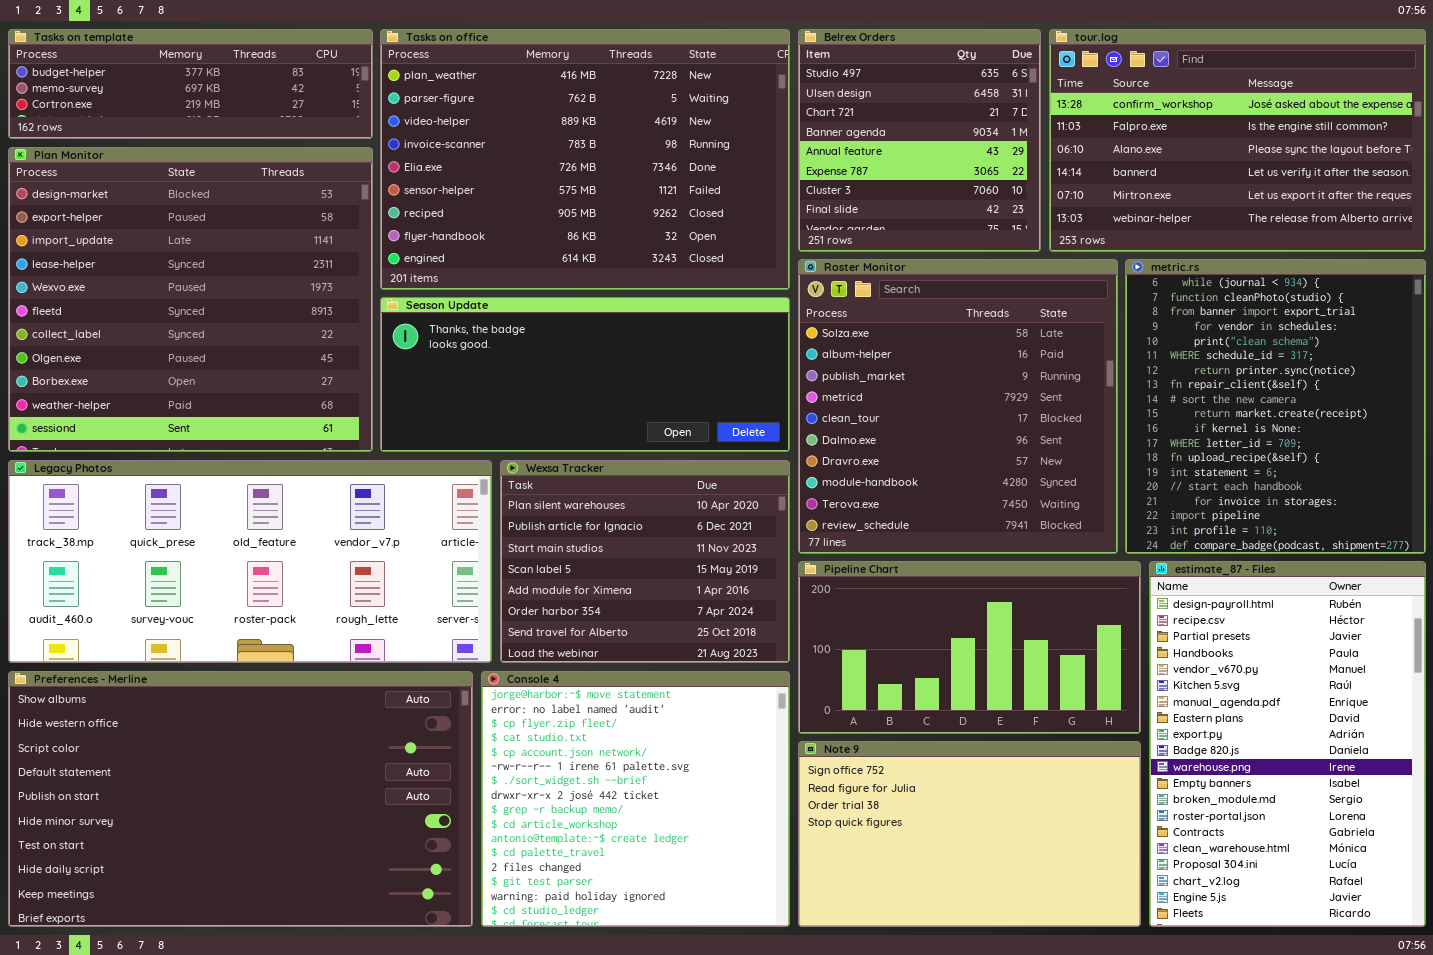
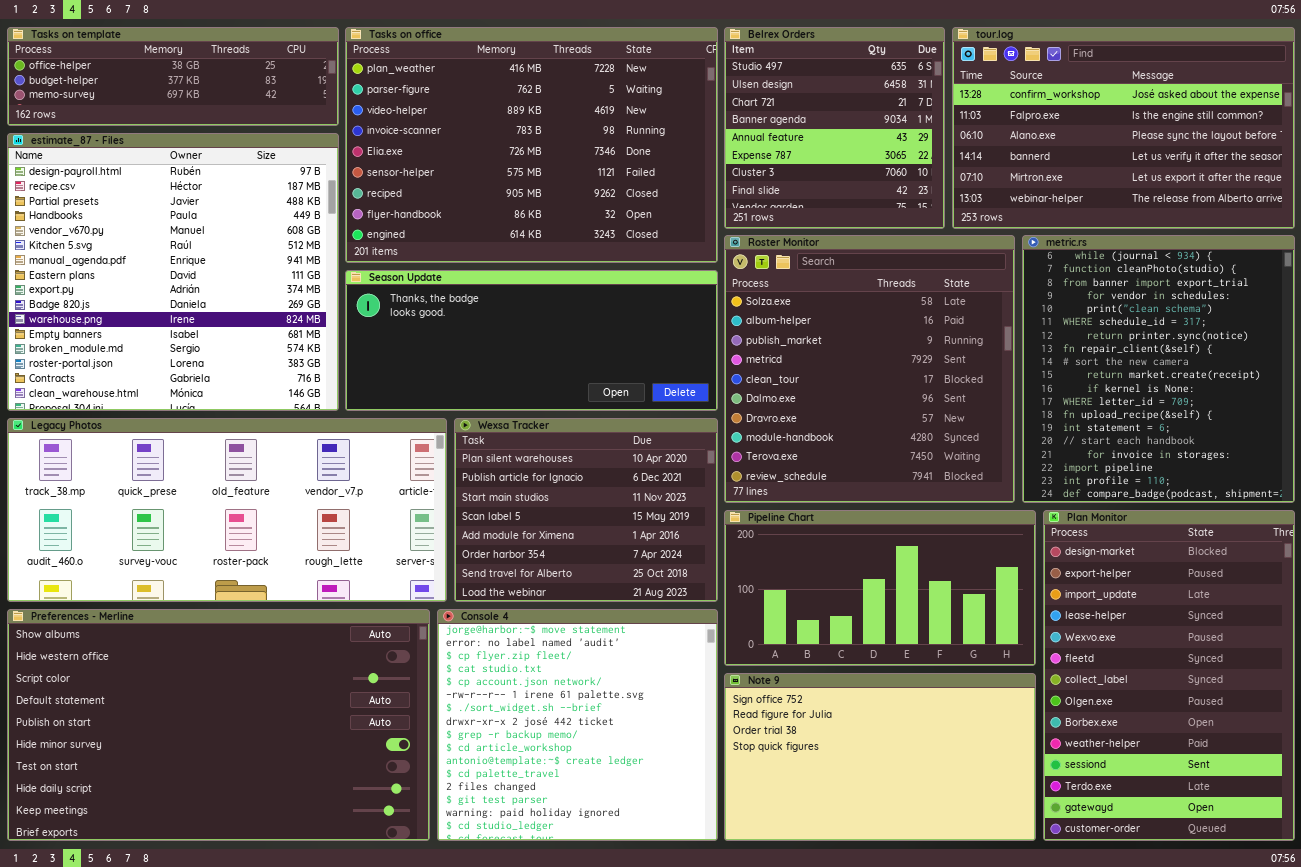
Tasks on template: [8,29,373,139] -> [7,27,339,126], scrolled up 1 row
Plan Monitor: [8,147,373,452] -> [1043,510,1295,841], moved, resized
estimate_87 - Files: [1149,561,1426,927] -> [7,133,339,411], moved, resized

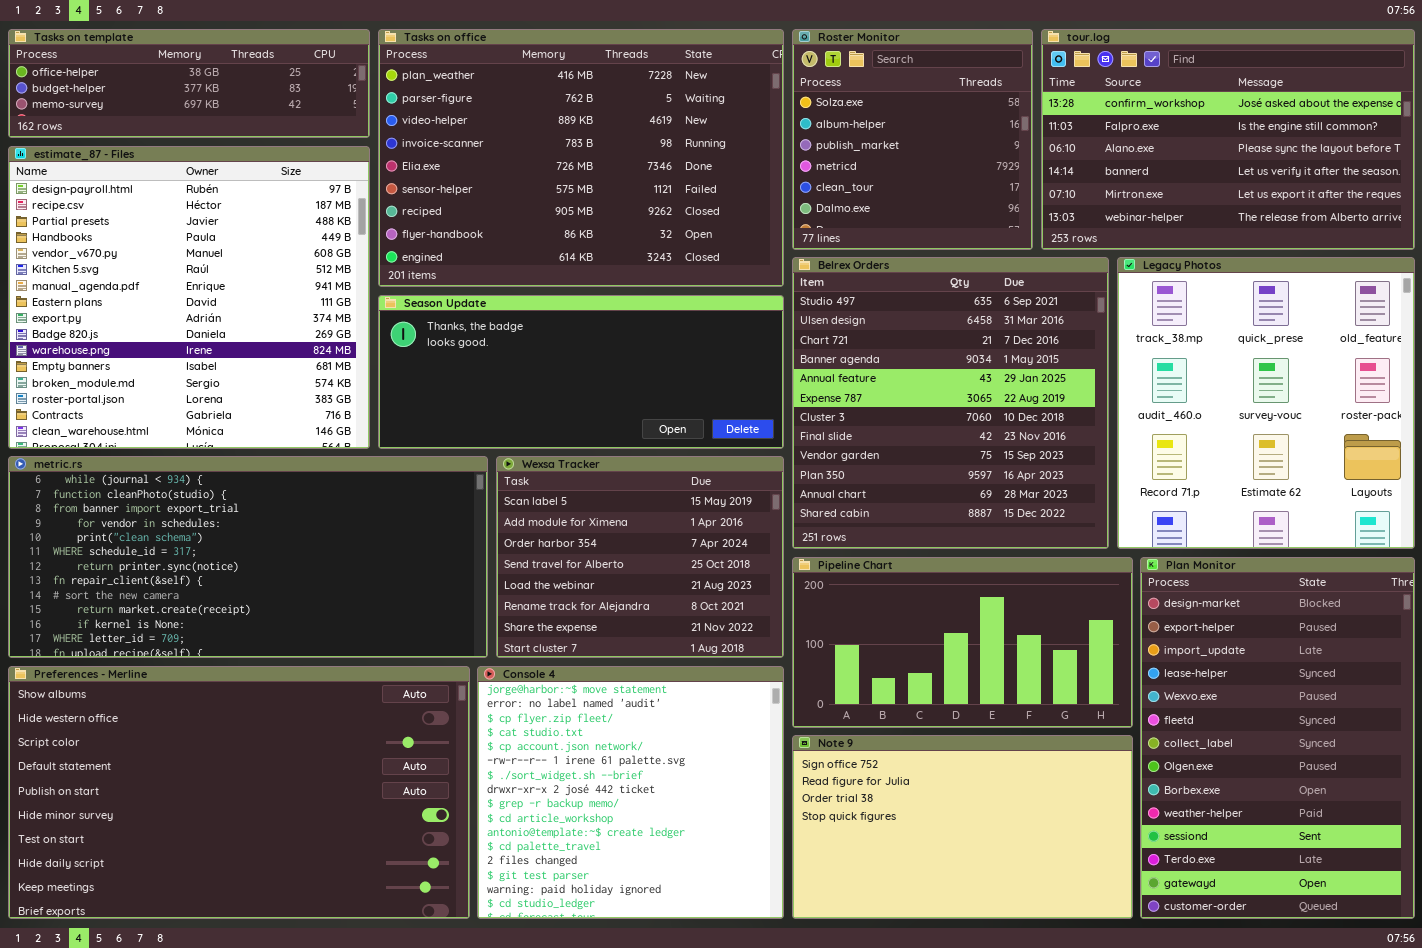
Belrex Orders: [724,27,945,229] -> [792,257,1109,549], moved, resized
Roster Monitor: [724,235,1015,503] -> [792,29,1033,250], moved, resized
metric.rs: [1022,235,1295,503] -> [8,456,488,658], moved, resized
Legacy Photos: [7,418,447,602] -> [1117,257,1415,549], moved, resized
Wexsa Tracker: [454,418,718,602] -> [496,456,784,658], scrolled down 3 rows

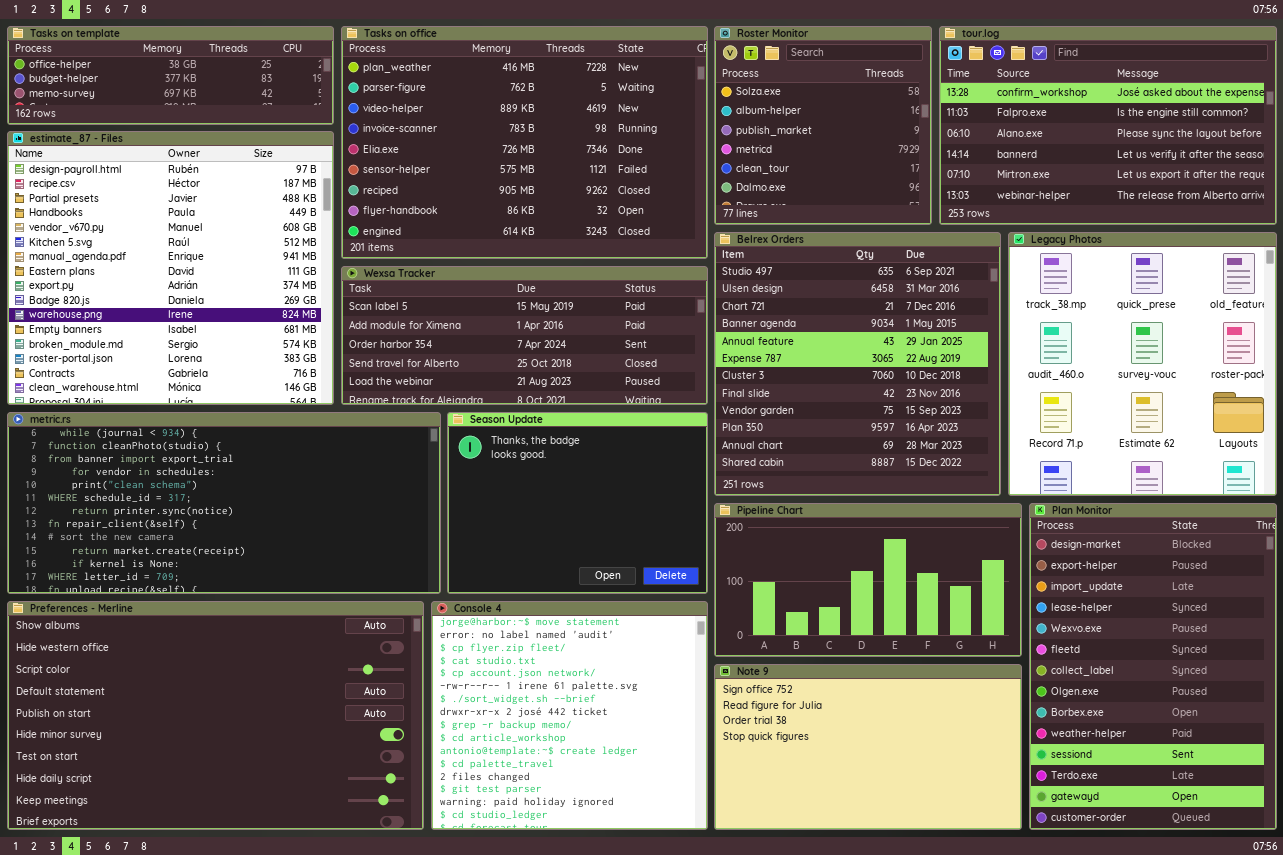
Season Update: [378,295,784,449] -> [447,412,708,594], moved, resized
Wexsa Tracker: [496,456,784,658] -> [341,266,708,405], moved, resized

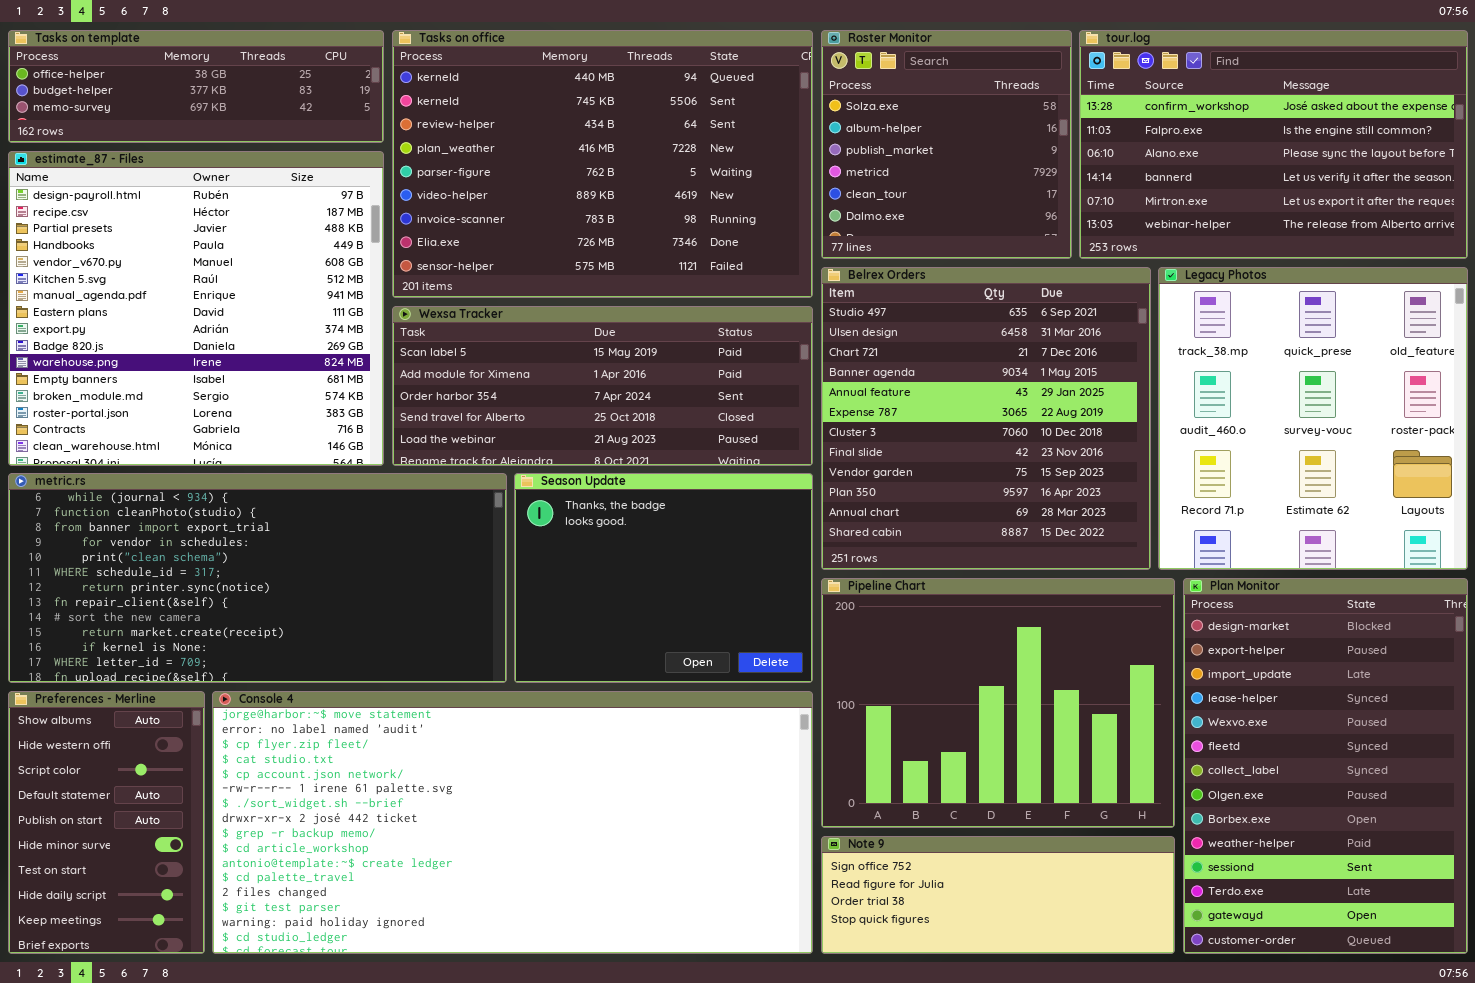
Tasks on office: [341,26,708,259] -> [392,30,813,298], scrolled up 3 rows
Pipeline Chart: [714,503,1022,657] -> [821,578,1175,828], resized
Preferences - Merline: [7,601,424,830] -> [8,691,205,954], resized
Console 4: [431,601,708,830] -> [212,691,813,954], resized
Note 9: [714,664,1022,830] -> [821,836,1175,954], resized

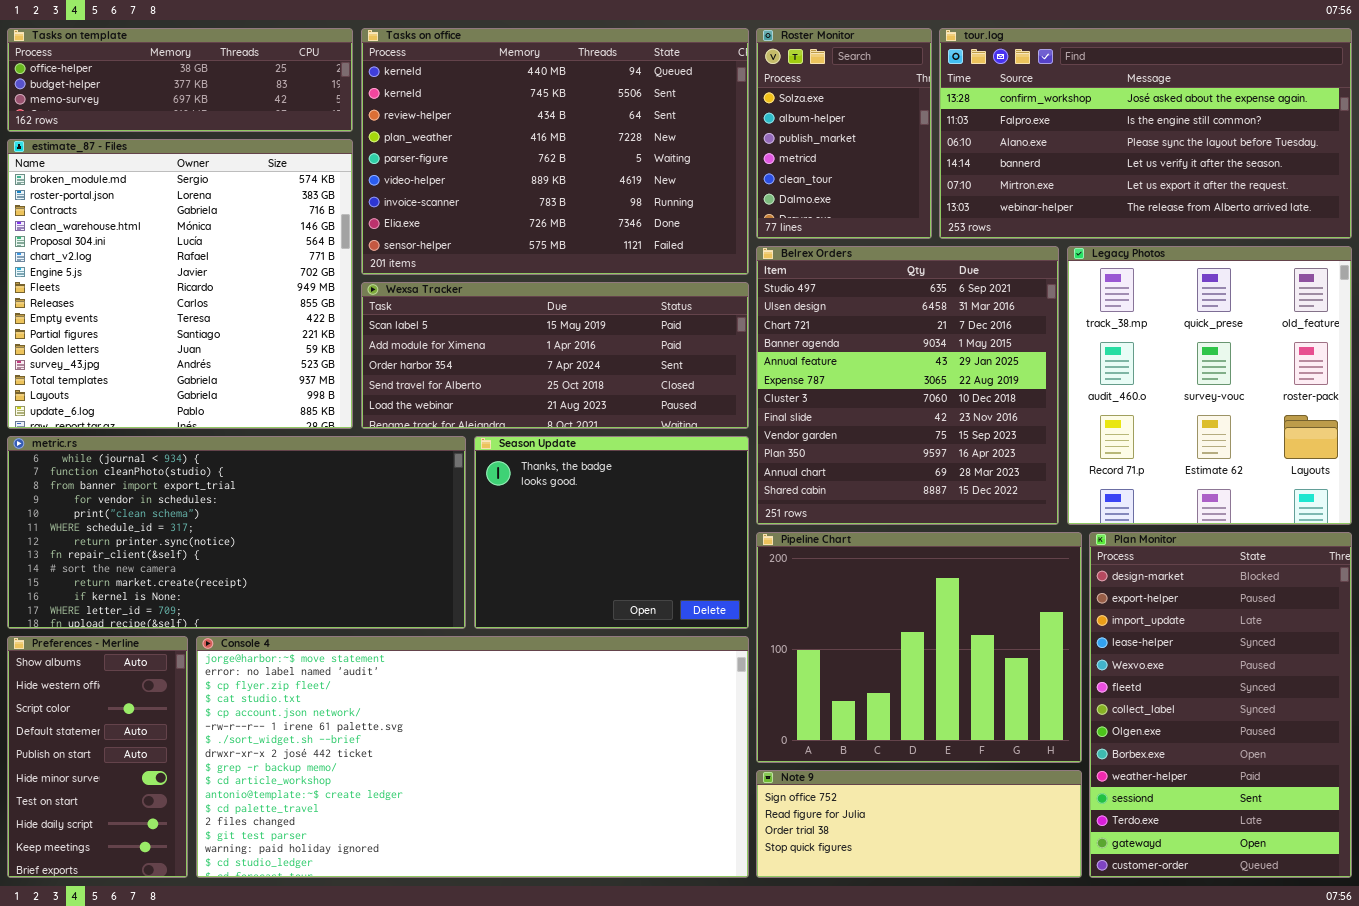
Roster Monitor: [821,30,1072,259] -> [756,28,932,239], resized
tour.log: [1079,30,1468,259] -> [939,28,1352,239], resized
estimate_87 - Files: [8,151,384,466] -> [7,139,353,429], scrolled down 12 rows

